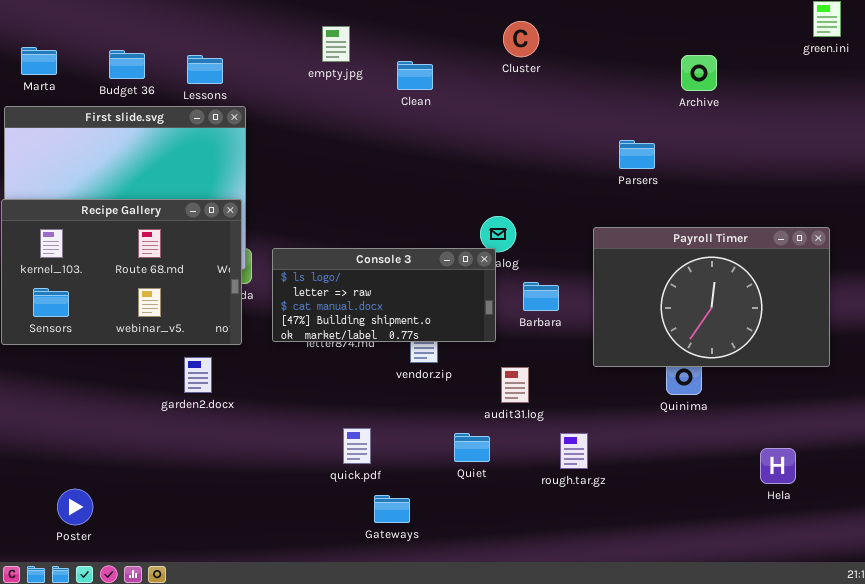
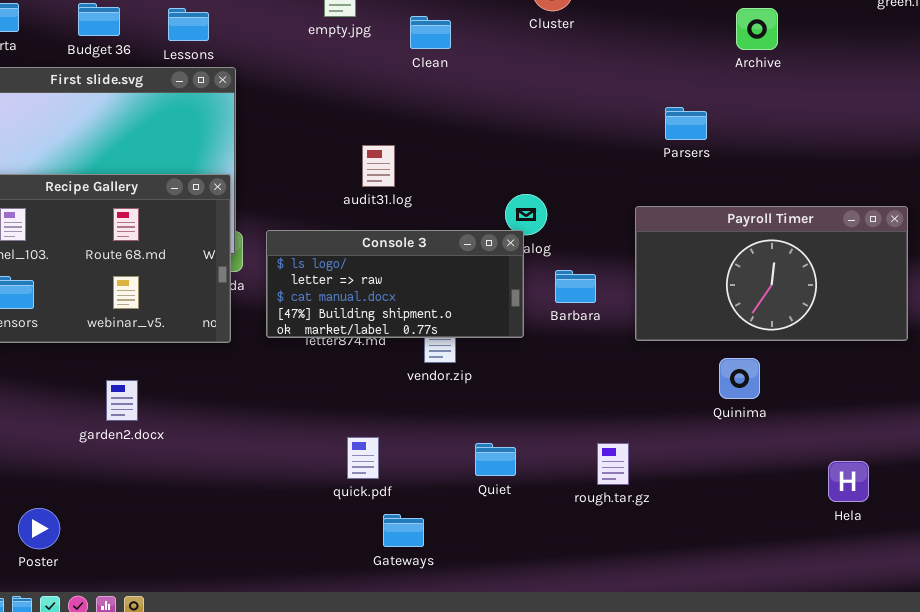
Payroll Timer: [593,227,830,367] -> [635,206,908,341], resized
garden2.docx: [184,357,212,393] -> [106,380,138,421], moved
audit31.log: [501,367,529,403] -> [362,145,395,187], moved

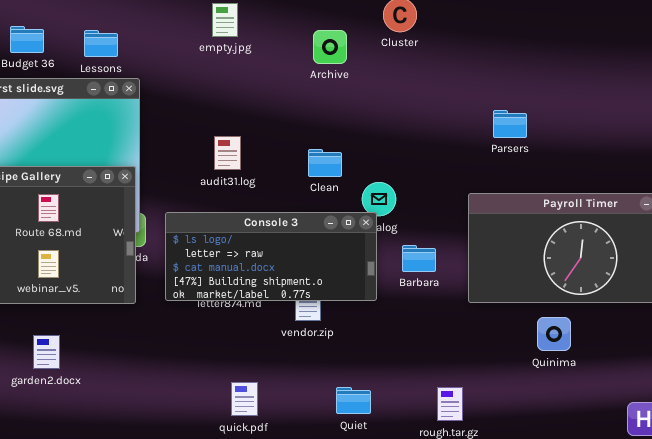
Archive: [736,8,778,50] -> [313,30,347,64], moved
Clean: [410,16,451,49] -> [308,149,342,177], moved
audit31.log: [362,145,395,187] -> [214,136,241,170], moved

